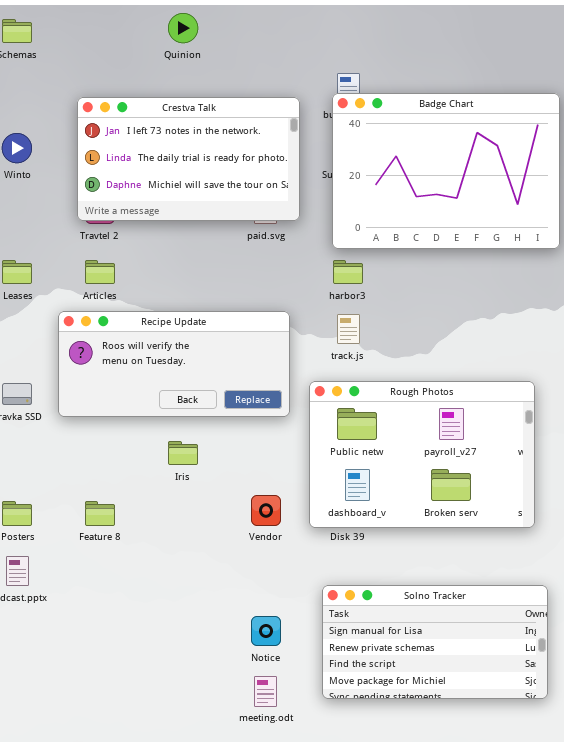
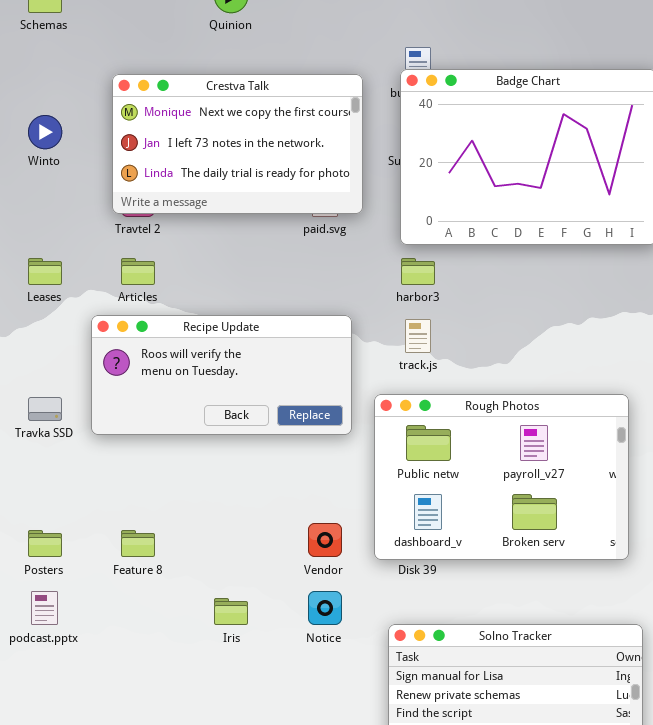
Crestva Talk: [77,97,300,221] -> [112,74,363,214], scrolled up 1 row
Iris: [168,441,198,465] -> [214,598,248,625], moved
Notice: [251,616,281,646] -> [308,591,342,625], moved

